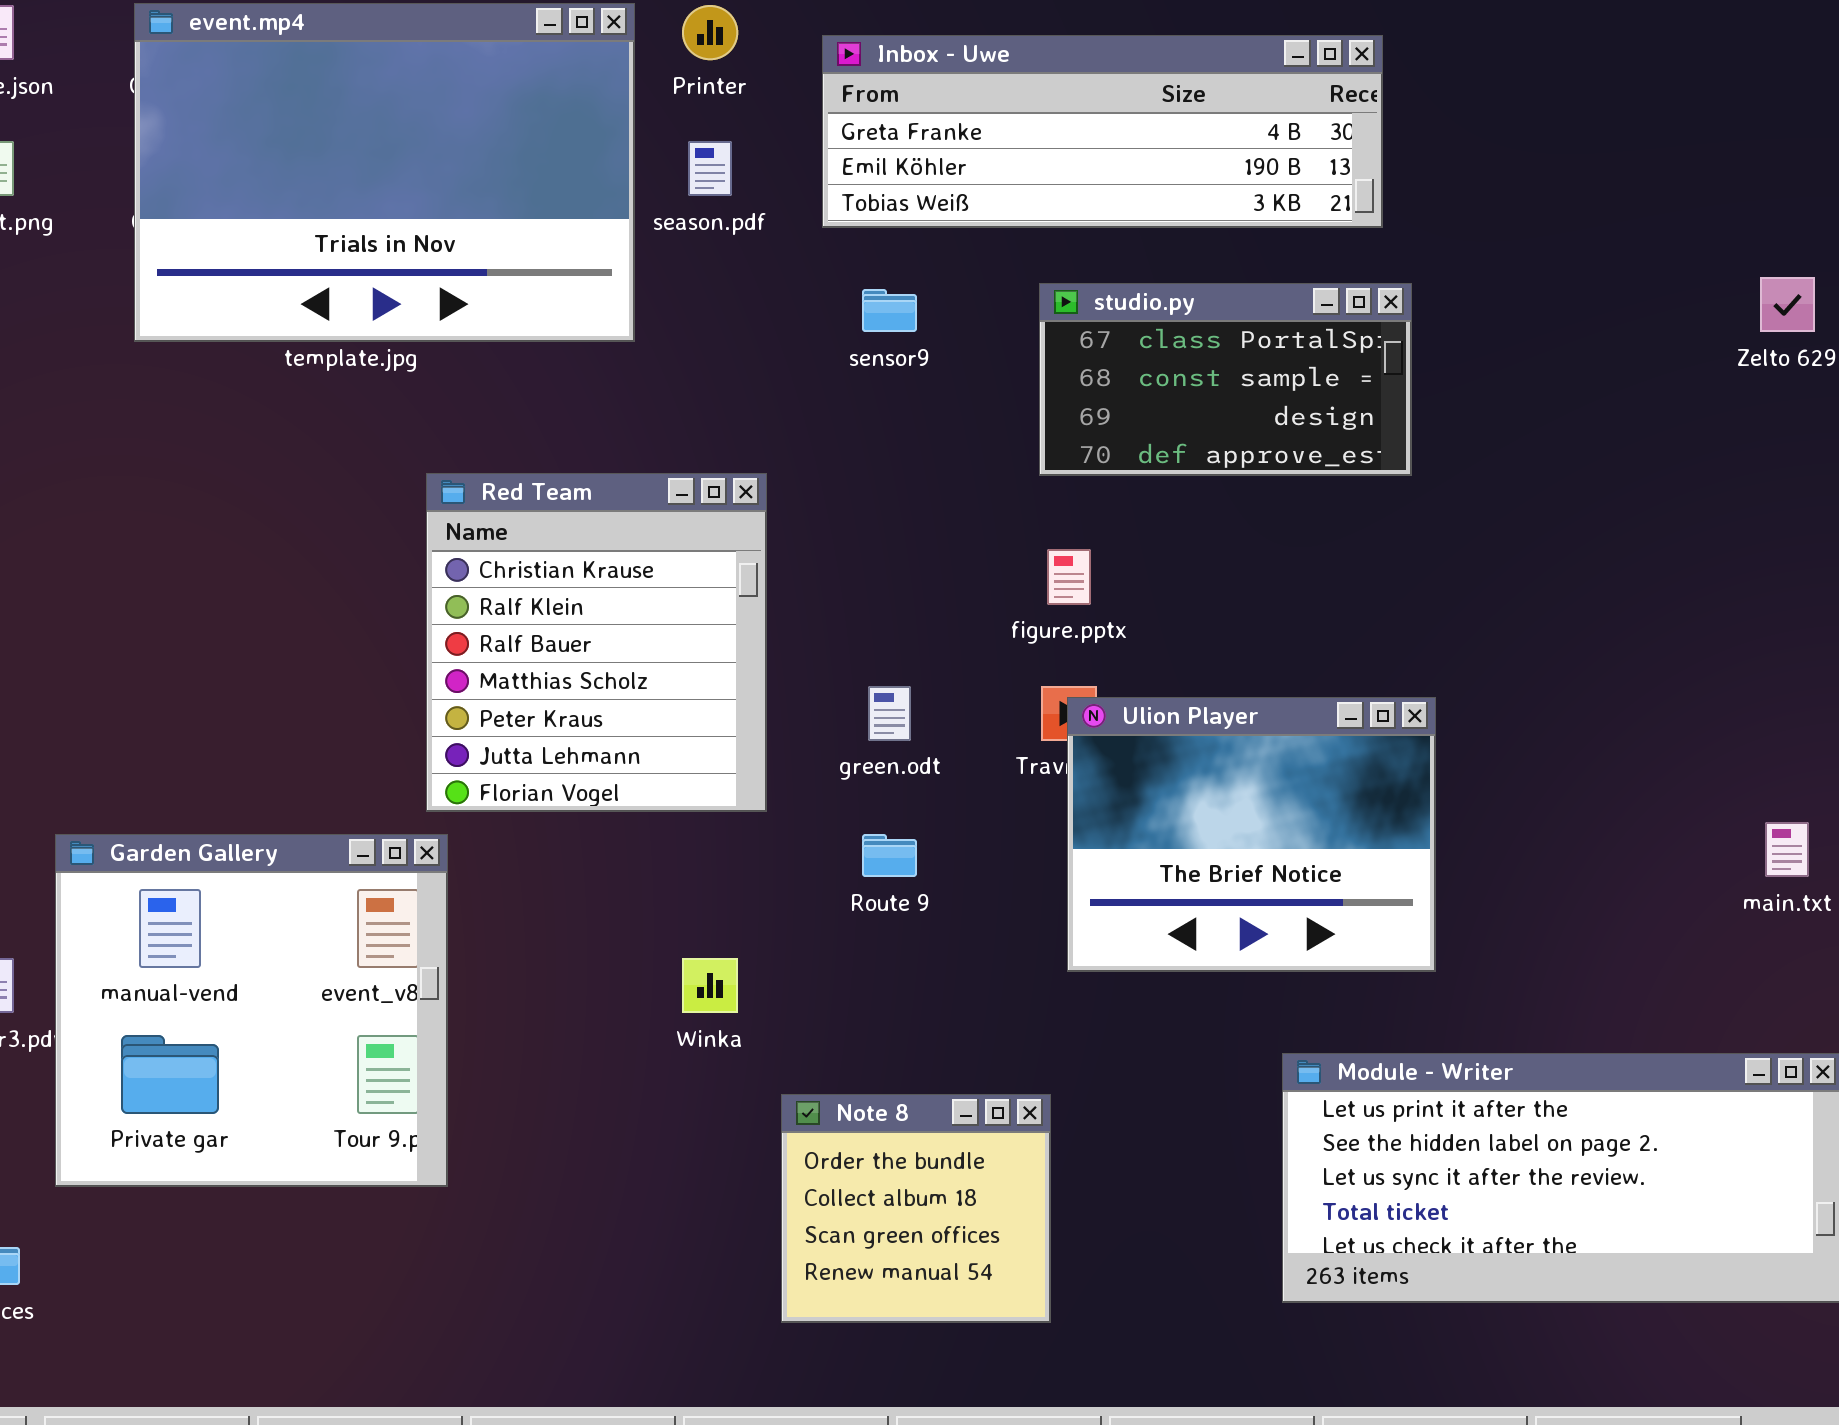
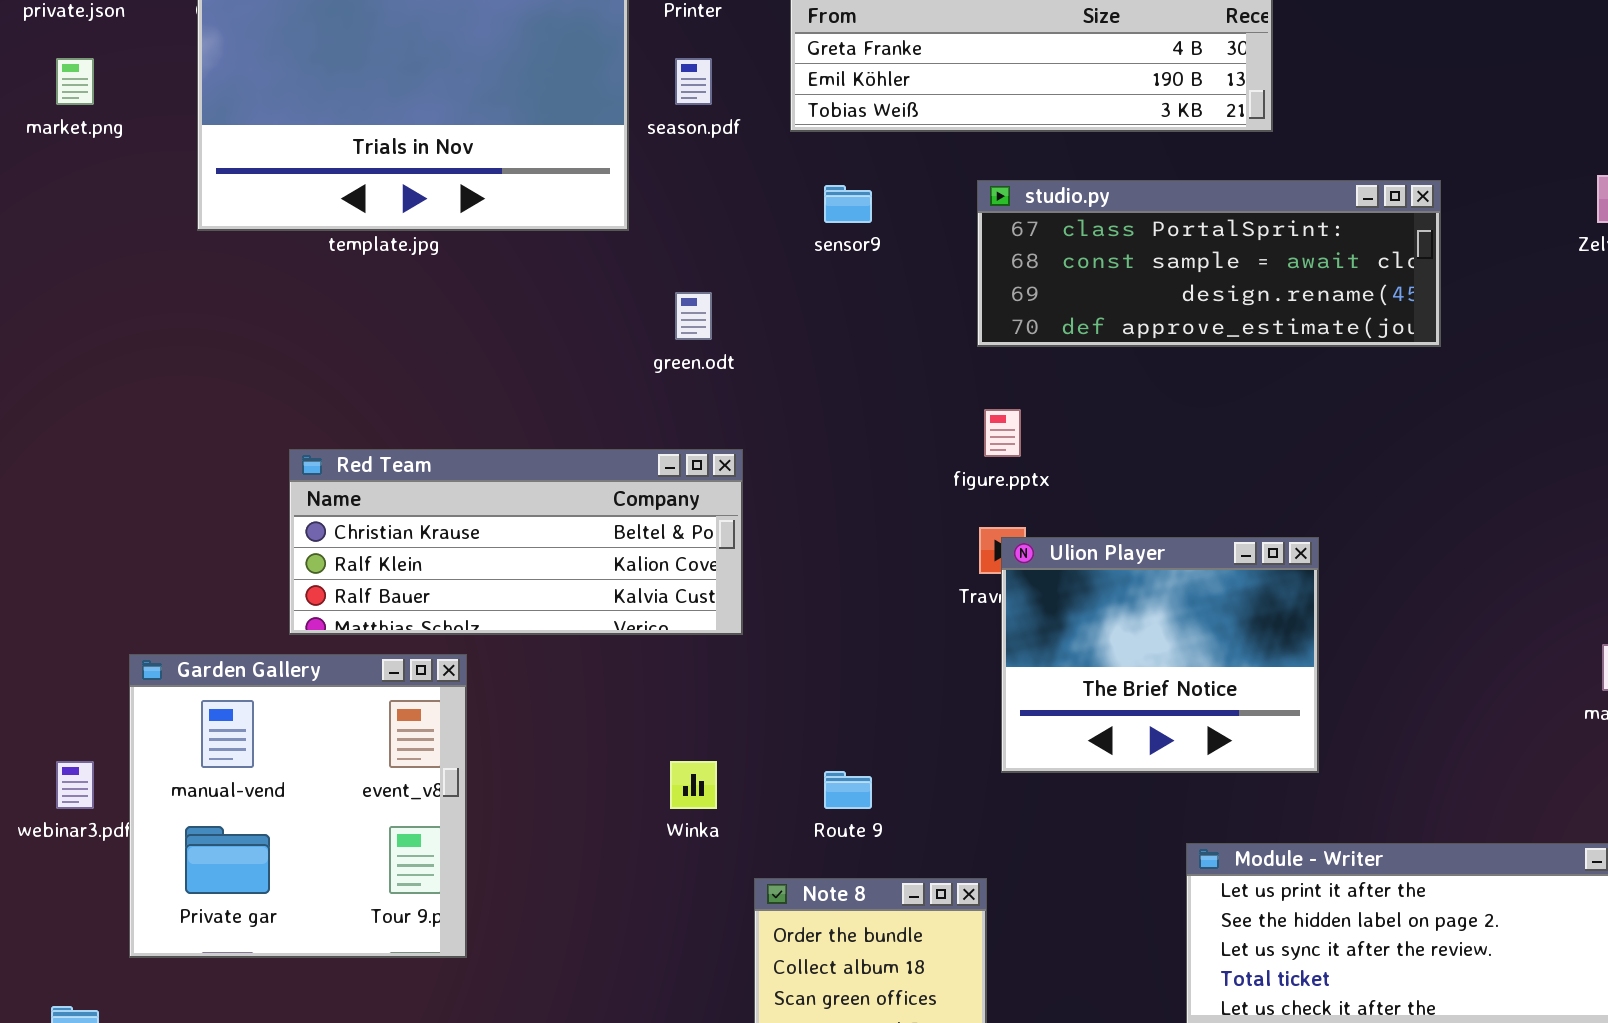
studio.py: [1039,283,1412,476] -> [977,180,1441,347], resized
Red Team: [426,473,767,812] -> [289,449,743,635], resized
green.odt: [868,686,911,741] -> [675,292,712,340], moved
Route 9: [862,834,917,877] -> [824,771,872,809], moved

